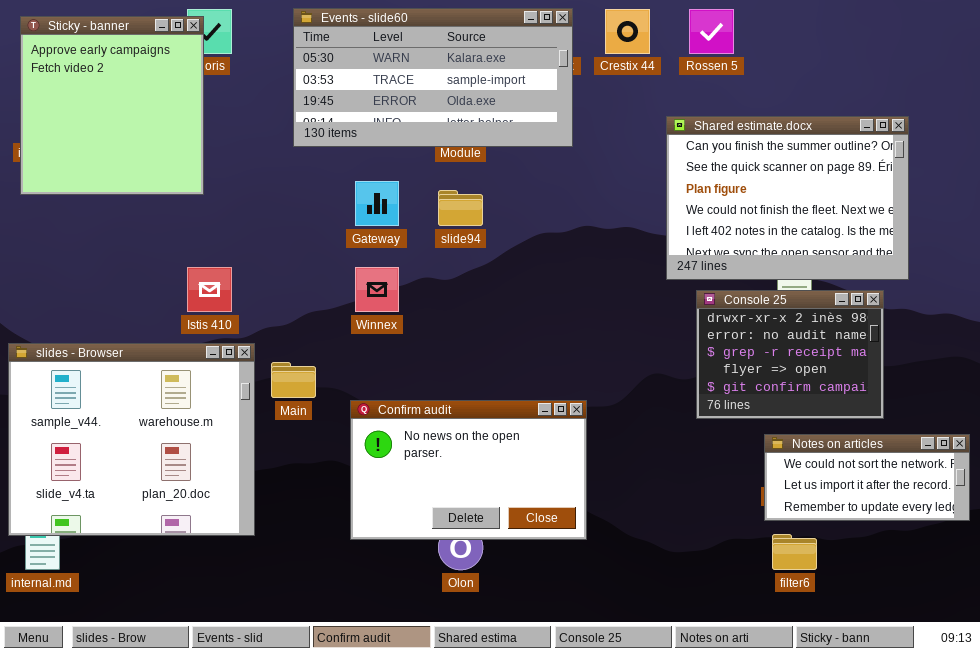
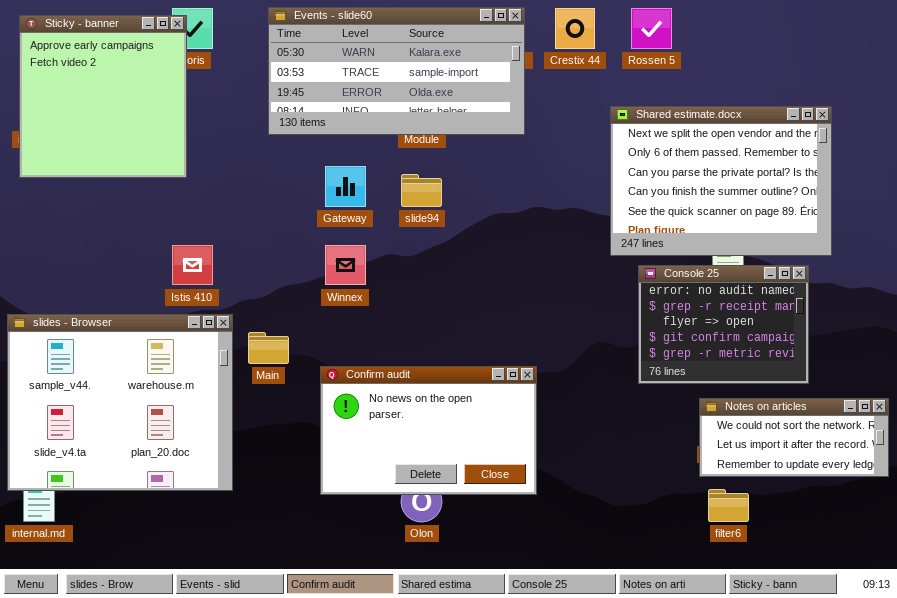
Shared estimate.docx: [666,116,909,280] -> [610,106,832,256], scrolled up 3 rows
Console 25: [696,290,884,419] -> [638,265,809,384], scrolled down 1 row

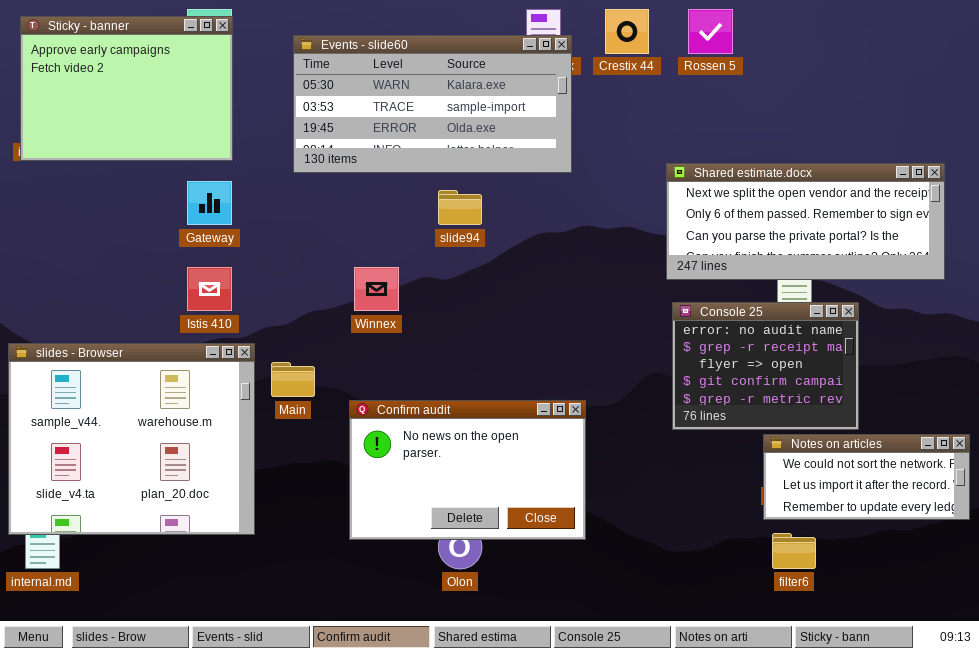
Events - slide60: [268,7,525,135] -> [293,35,572,173], moved
Sticky - banner: [19,15,187,178] -> [20,16,233,161], resized
Shared estimate.docx: [610,106,832,256] -> [666,163,945,280], resized
Gateway: [325,166,366,207] -> [187,181,232,225], moved
Console 25: [638,265,809,384] -> [672,302,859,430], moved

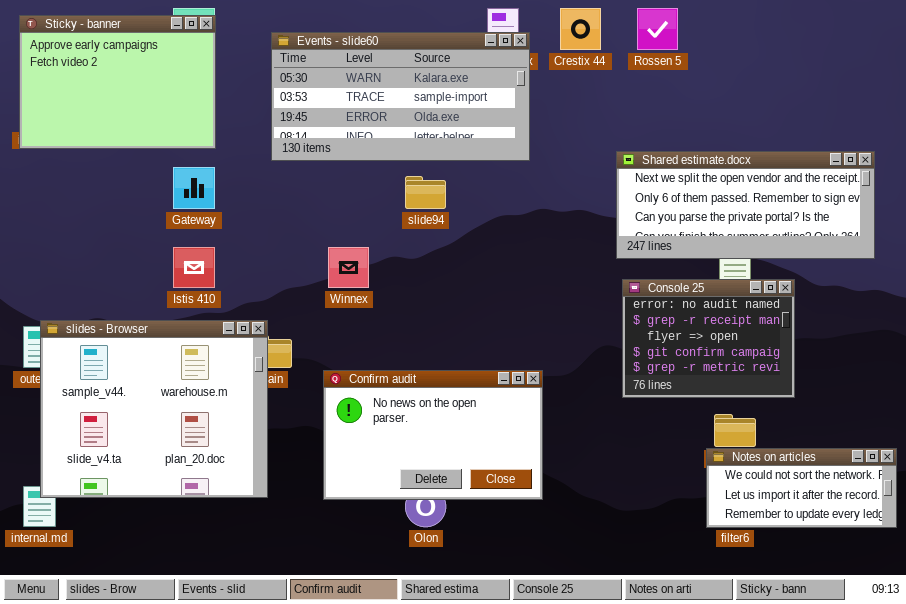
slides - Browser: [8,343,255,535] -> [40,320,268,498], moved
Notes on articles: [763,434,970,520] -> [706,448,897,528], moved

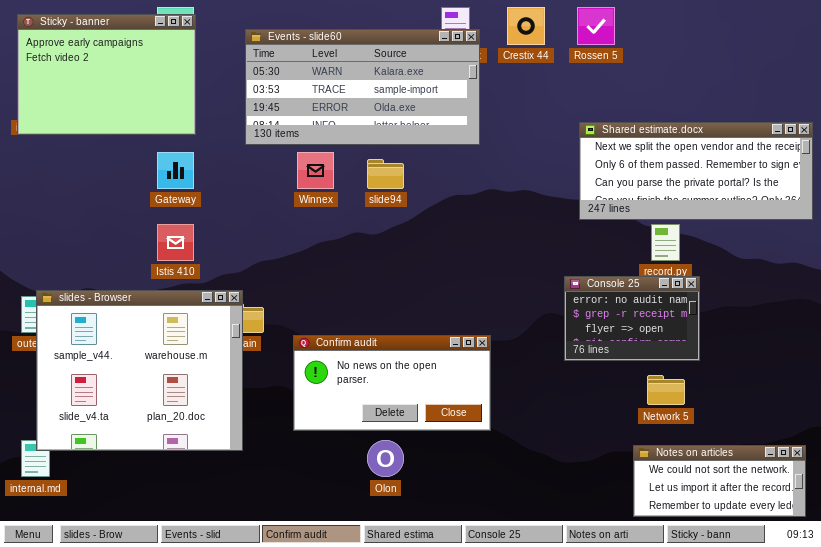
Shared estimate.docx: [616,151,875,259] -> [579,122,813,220], moved
Winnex: [328,247,369,288] -> [297,152,334,189], moved
Console 25: [622,279,795,398] -> [564,276,700,361], resized
Confirm audit: [323,370,543,500] -> [293,335,491,431], resized
Notes on articles: [706,448,897,528] -> [633,445,806,517], moved

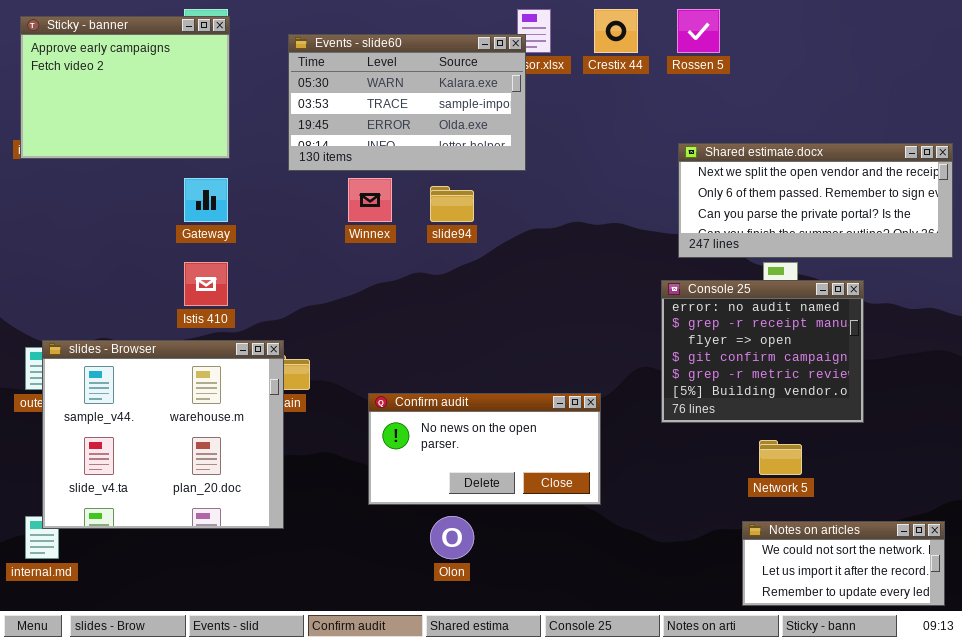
Events - slide60: [245,29,480,145] -> [288,34,526,171], resized
Console 25: [564,276,700,361] -> [661,280,864,423], resized
Confirm audit: [293,335,491,431] -> [368,393,601,505], moved

